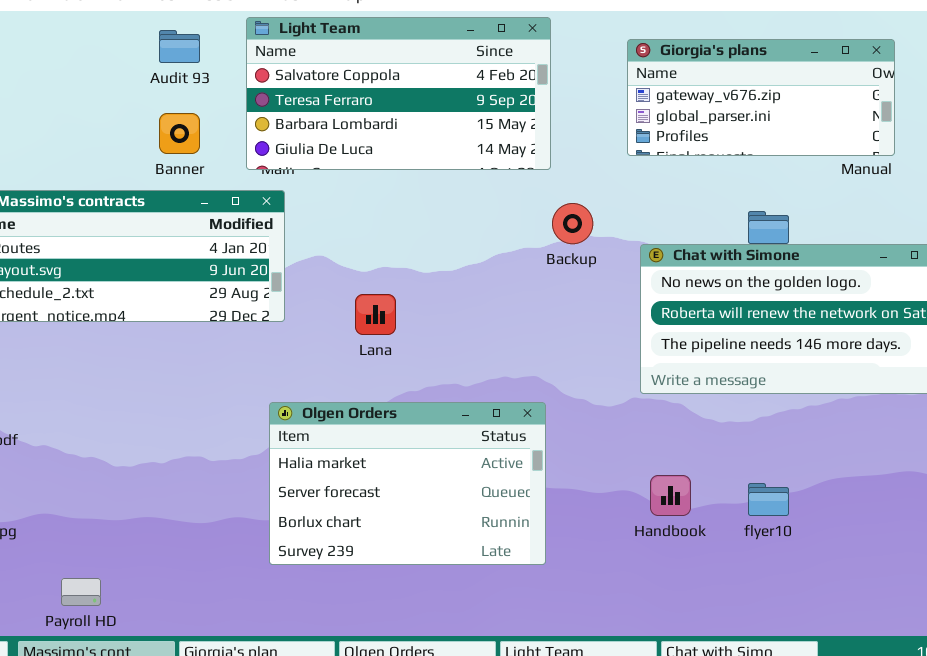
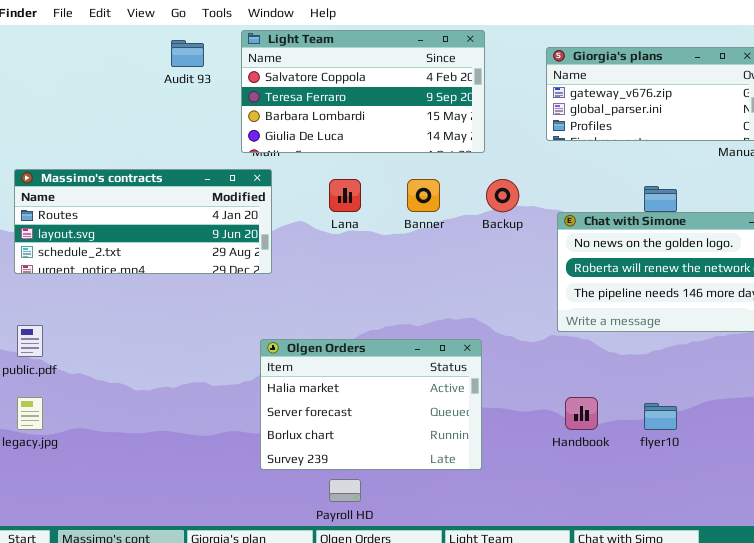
Banner: [159,113,200,154] -> [407,179,440,212], moved
Lana: [355,294,396,335] -> [329,179,361,212], moved
Payroll HD: [61,578,101,606] -> [329,479,361,502], moved

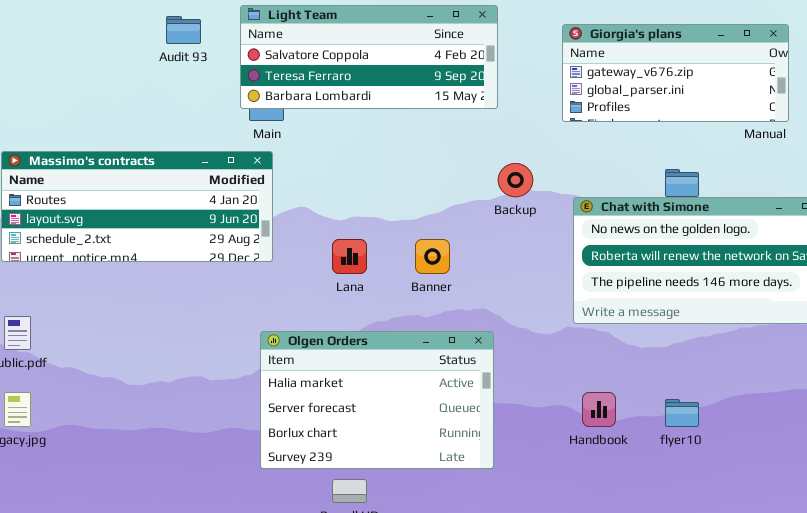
Light Team: [241,30,485,153] -> [240,5,498,109], resized
Lana: [329,179,361,212] -> [332,239,367,274], moved
Banner: [407,179,440,212] -> [415,239,450,274], moved

